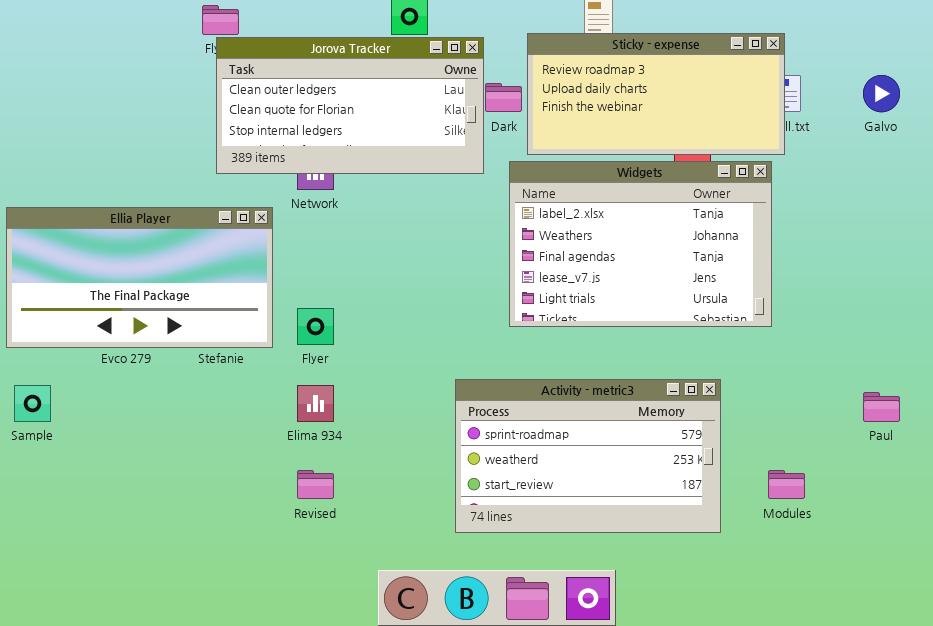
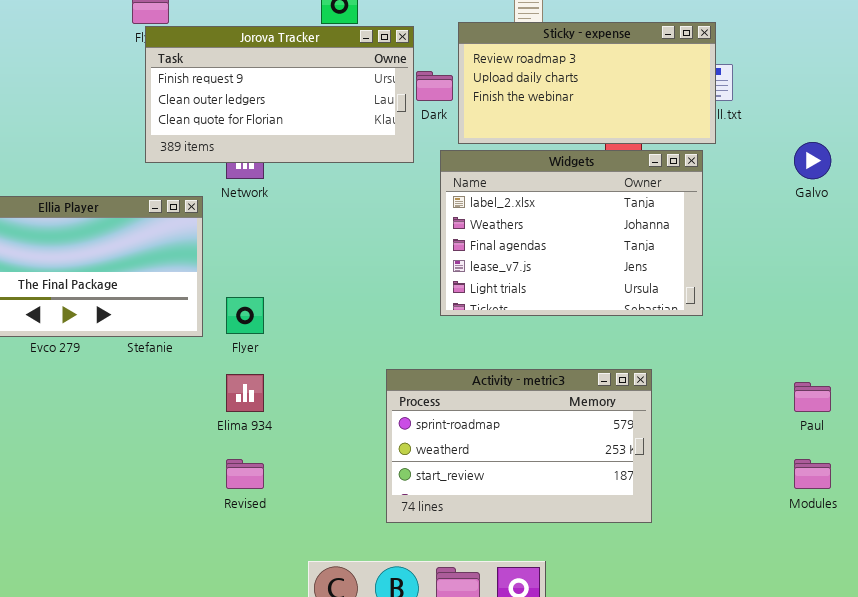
Jorova Tracker: [216,37,484,174] -> [145,26,414,163], scrolled up 1 row
Galvo: [863,75,900,112] -> [794,142,831,179], moved
Modules: [768,470,805,499] -> [794,459,831,489], moved

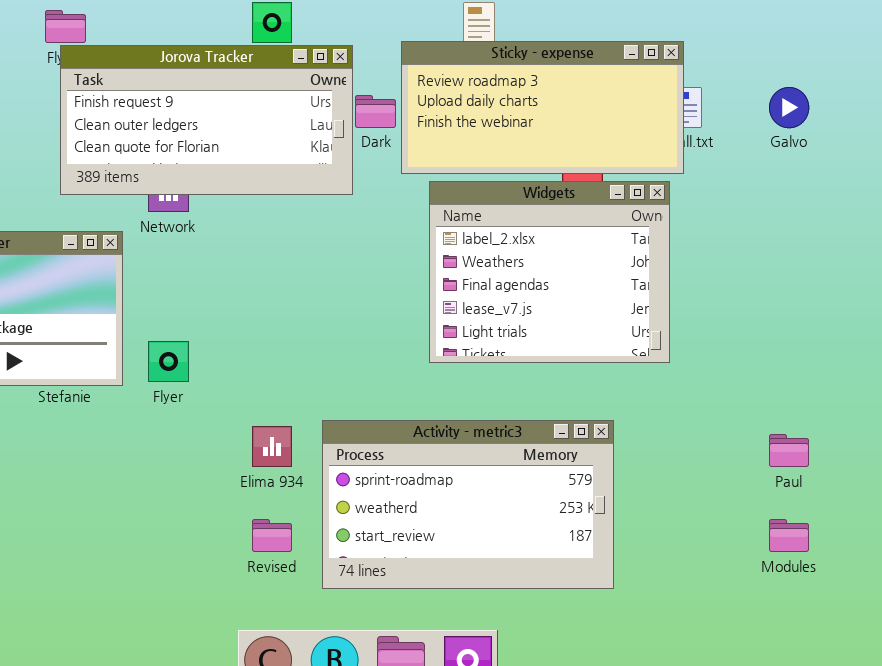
Galvo: [794,142,831,179] -> [769,87,809,128], moved
Widgets: [440,150,703,316] -> [429,181,670,363], resized
Elima 934: [226,374,264,412] -> [252,426,292,467], moved
Revised: [226,459,264,489] -> [252,519,292,552], moved

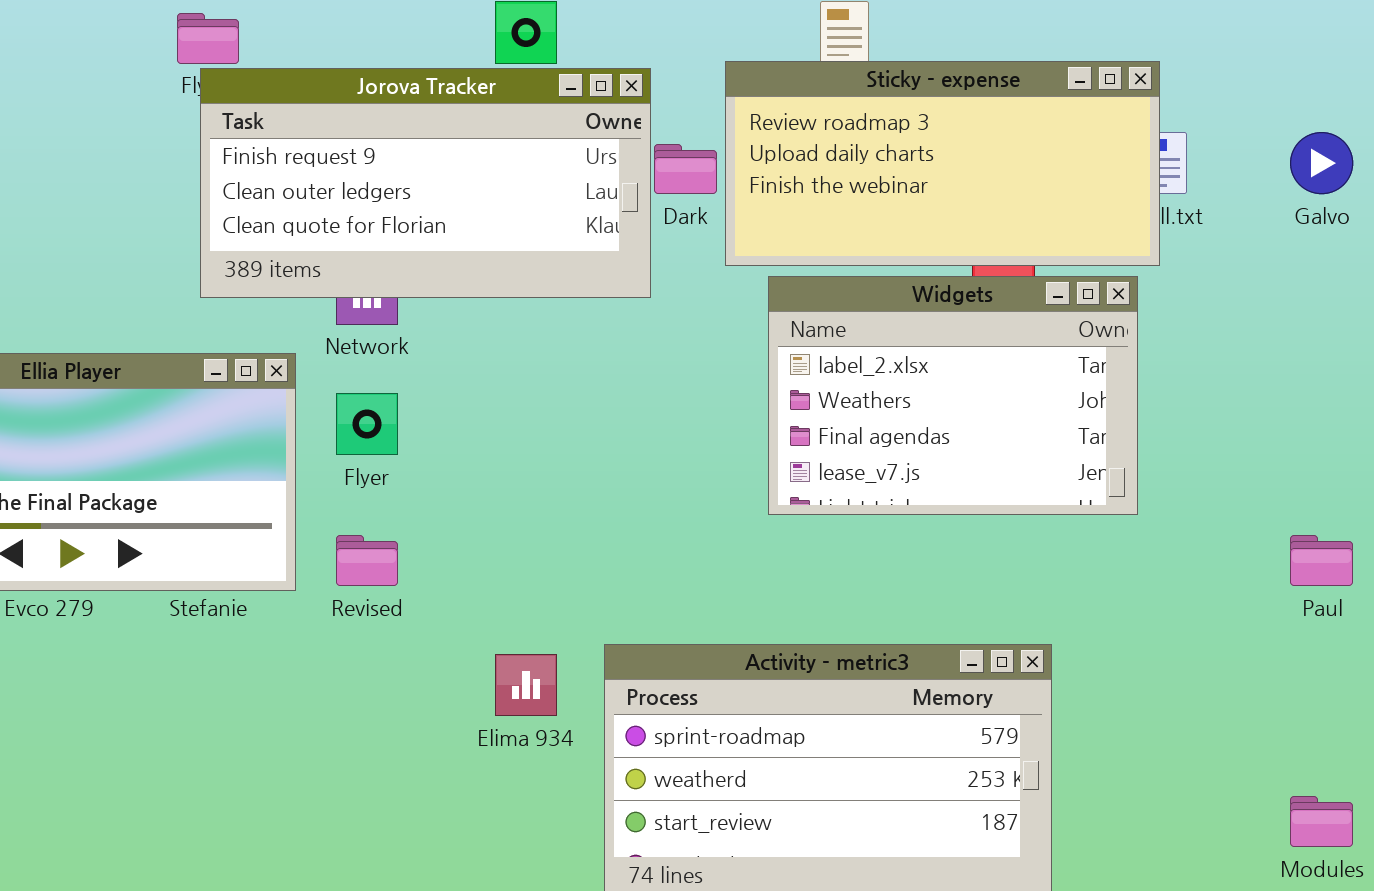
Widgets: [429,181,670,363] -> [768,276,1138,515], resized
Flyer: [148,341,189,382] -> [336,393,398,455], moved
Paul: [769,434,809,467] -> [1290,535,1353,586], moved
Revised: [252,519,292,552] -> [336,535,398,586], moved

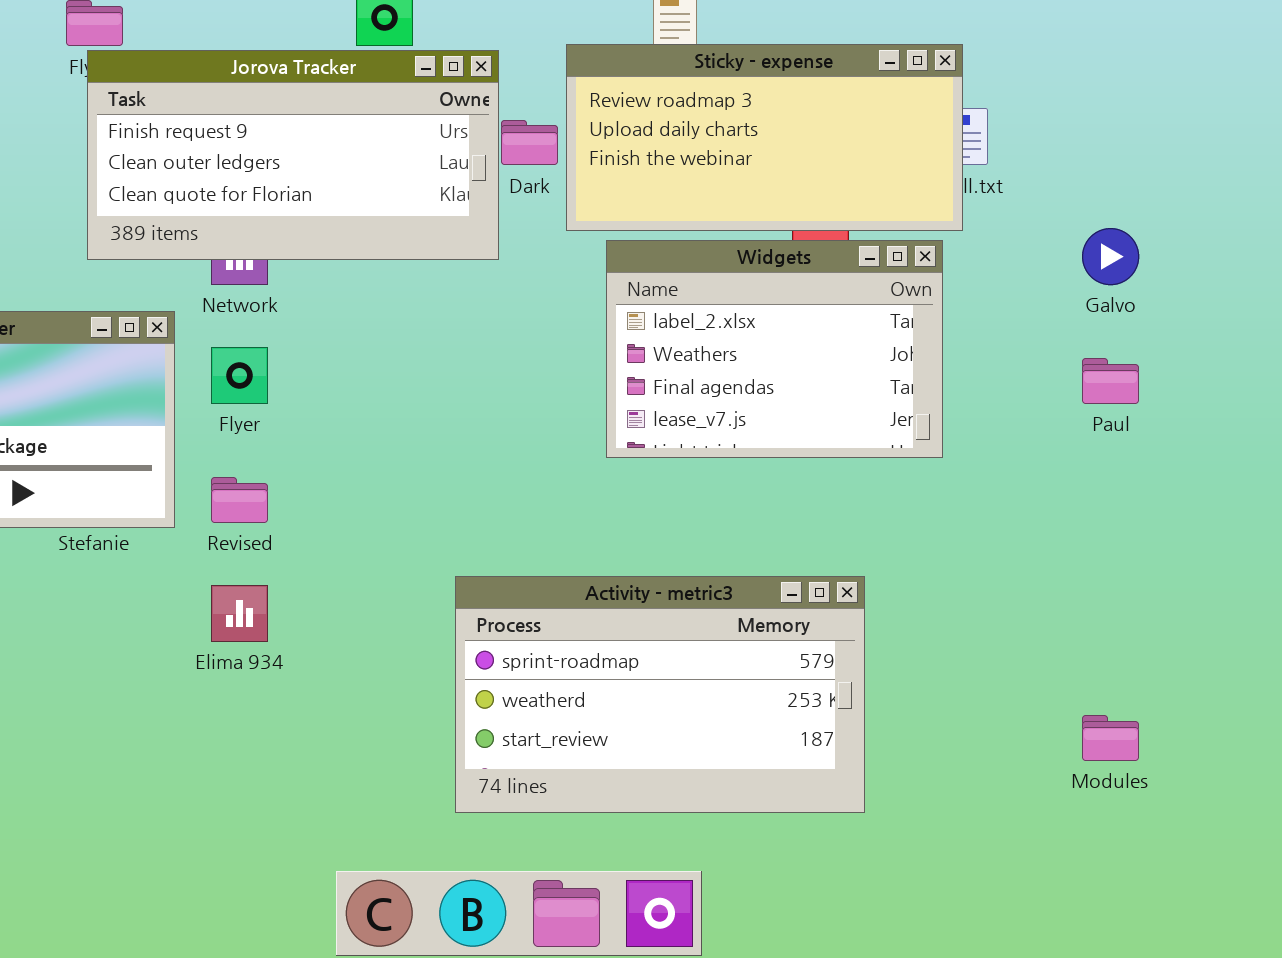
Galvo: [1290,132,1353,194] -> [1082,228,1139,285], moved
Paul: [1290,535,1353,586] -> [1082,358,1139,404], moved
Elima 934: [495,654,557,716] -> [211,585,268,642], moved

